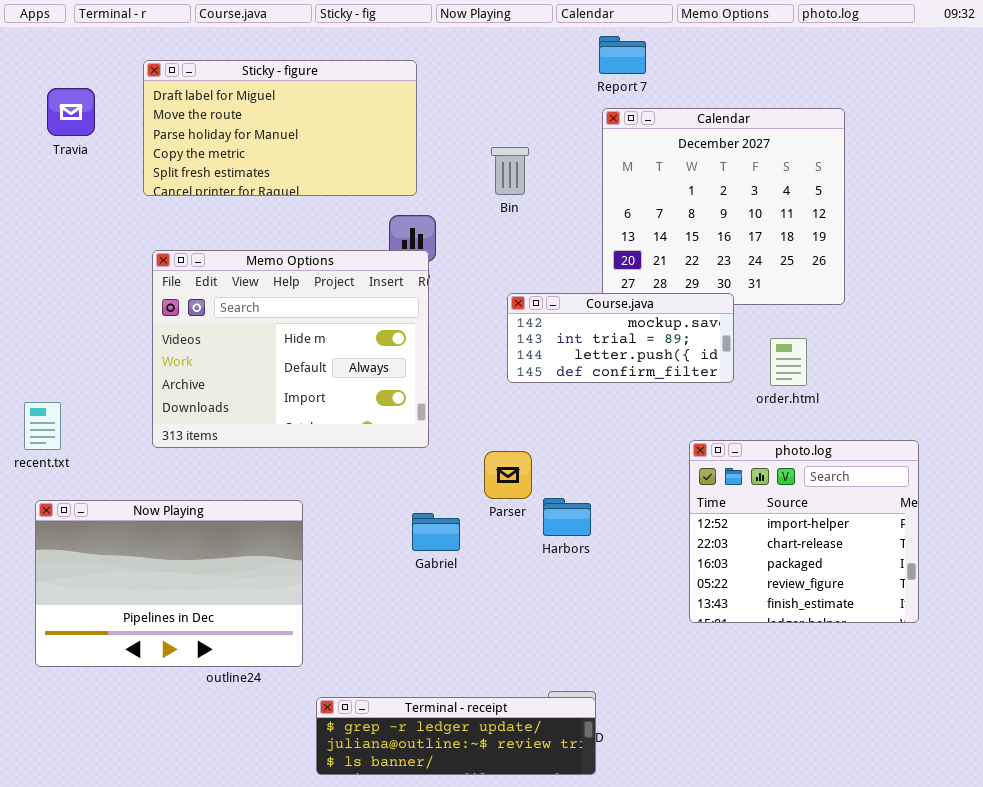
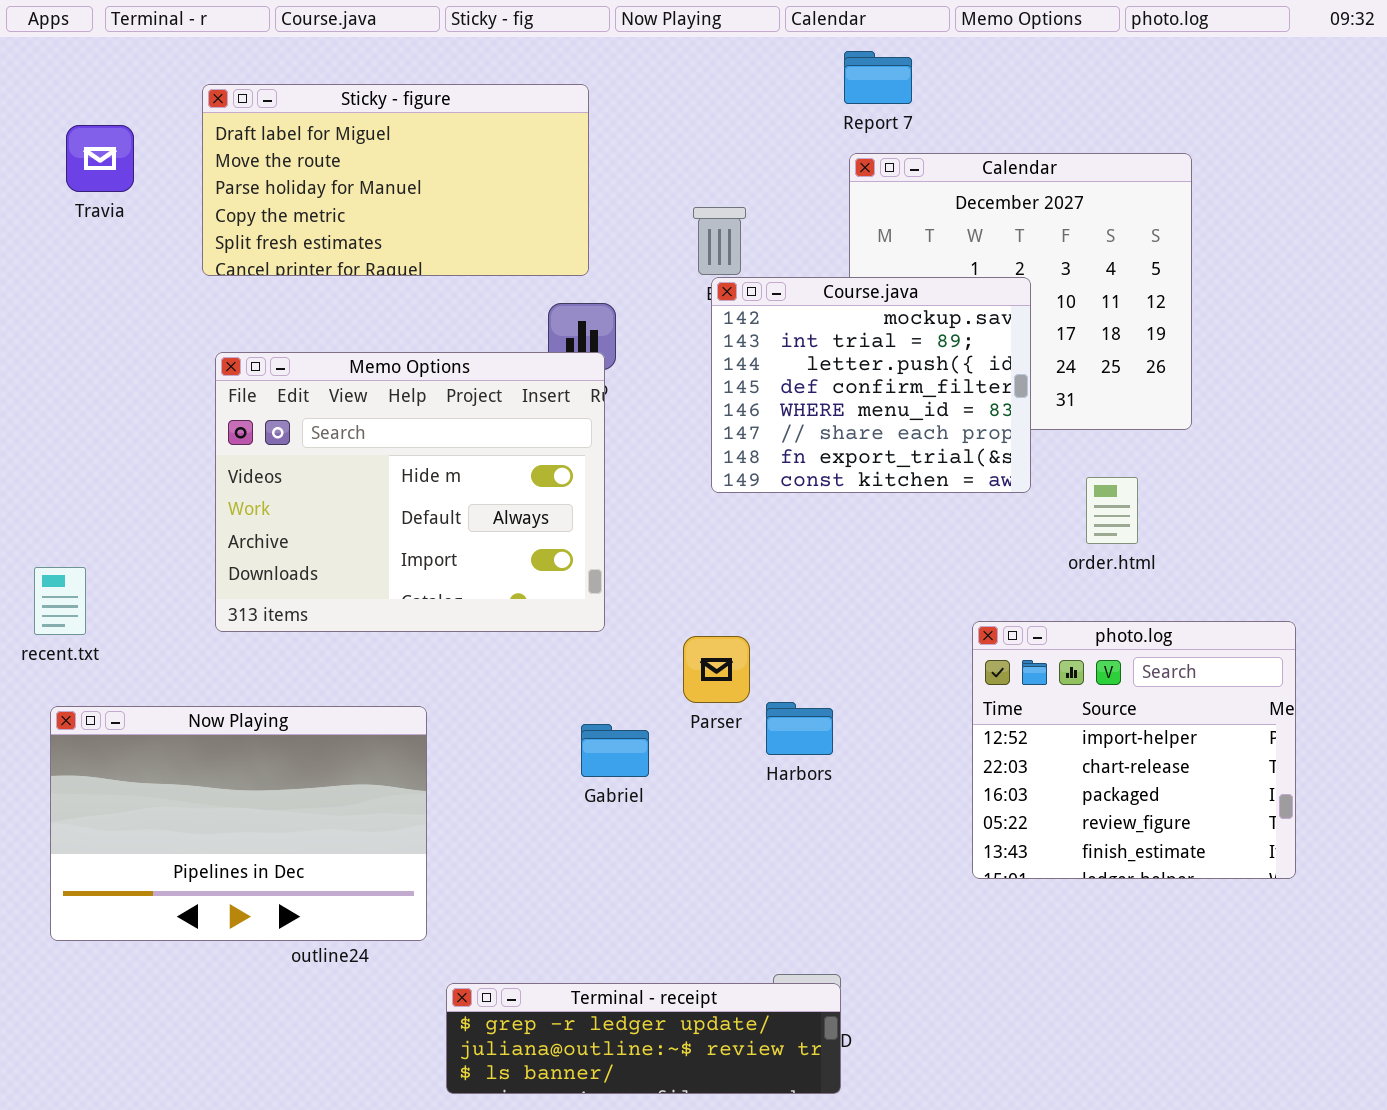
Course.java: [507,293,734,383] -> [711,277,1031,493], moved, resized

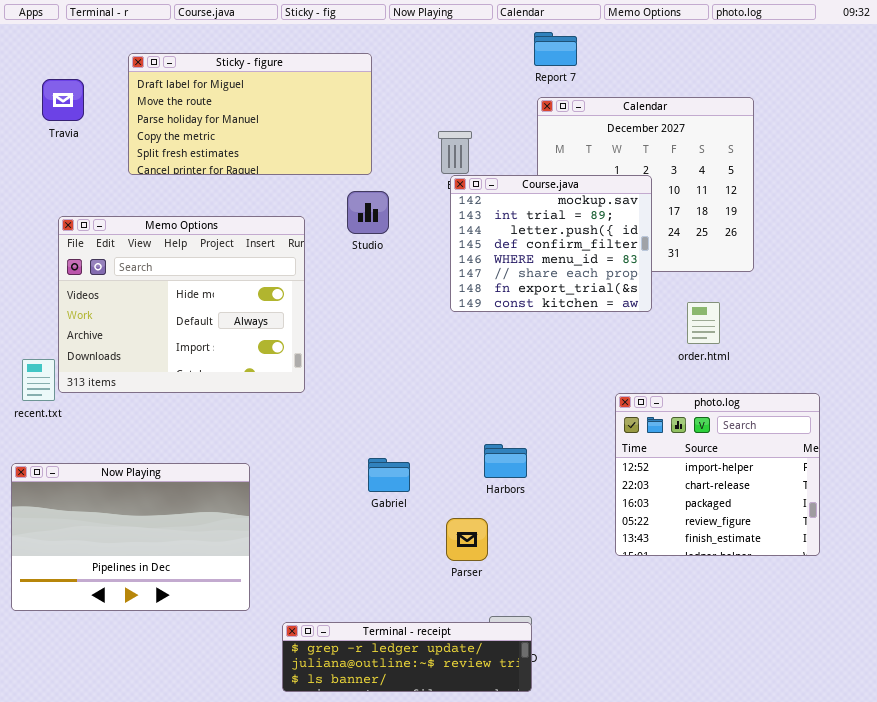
Memo Options: [215,352,605,632] -> [58,216,305,393], moved
Parser: [683,636,750,703] -> [446,518,488,561], moved
Now Playing: [50,706,427,941] -> [11,463,250,611], moved

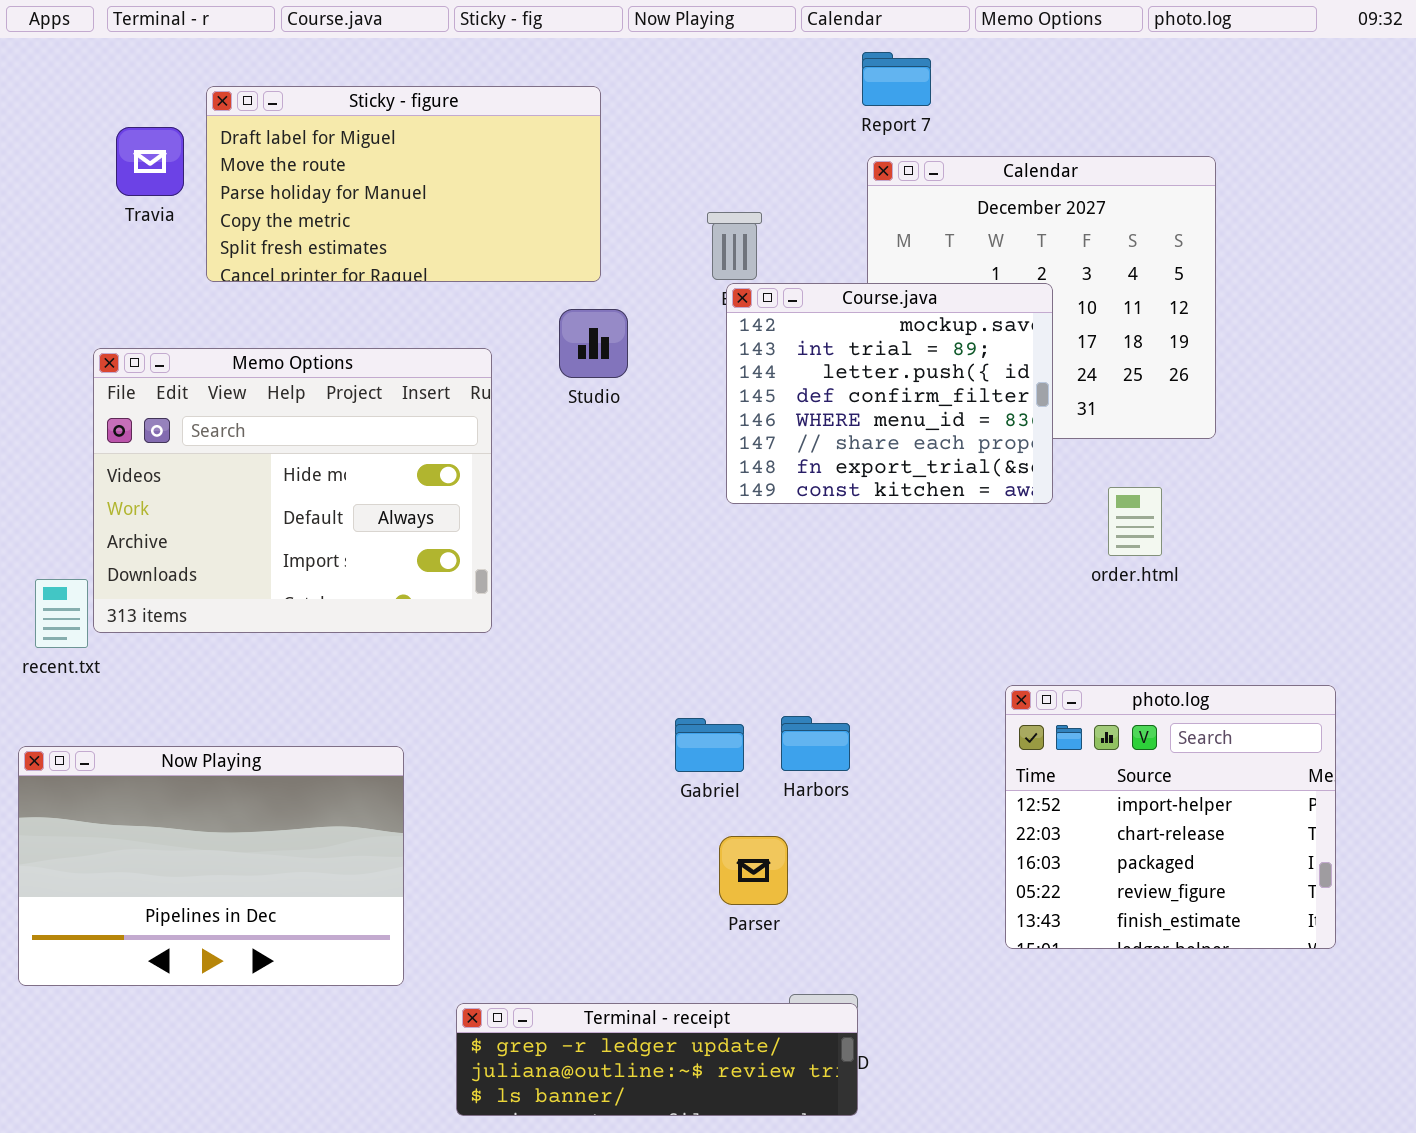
Travia: [42,79,84,121] -> [116,127,184,196], moved
photo.log: [615,393,820,556] -> [1005,685,1336,949], moved
Gabriel: [368,458,410,492] -> [675,718,744,772], moved

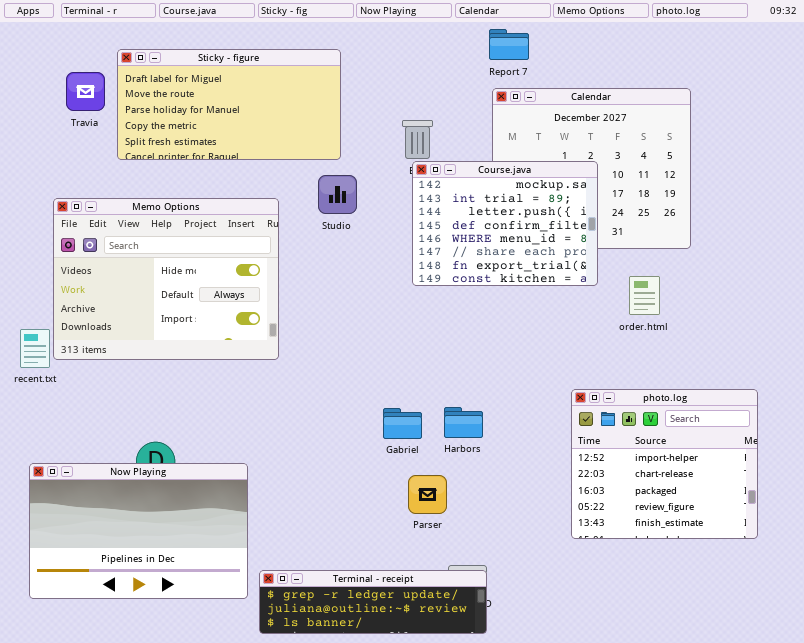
Now Playing: [18,746,404,986] -> [29,463,248,599], moved

